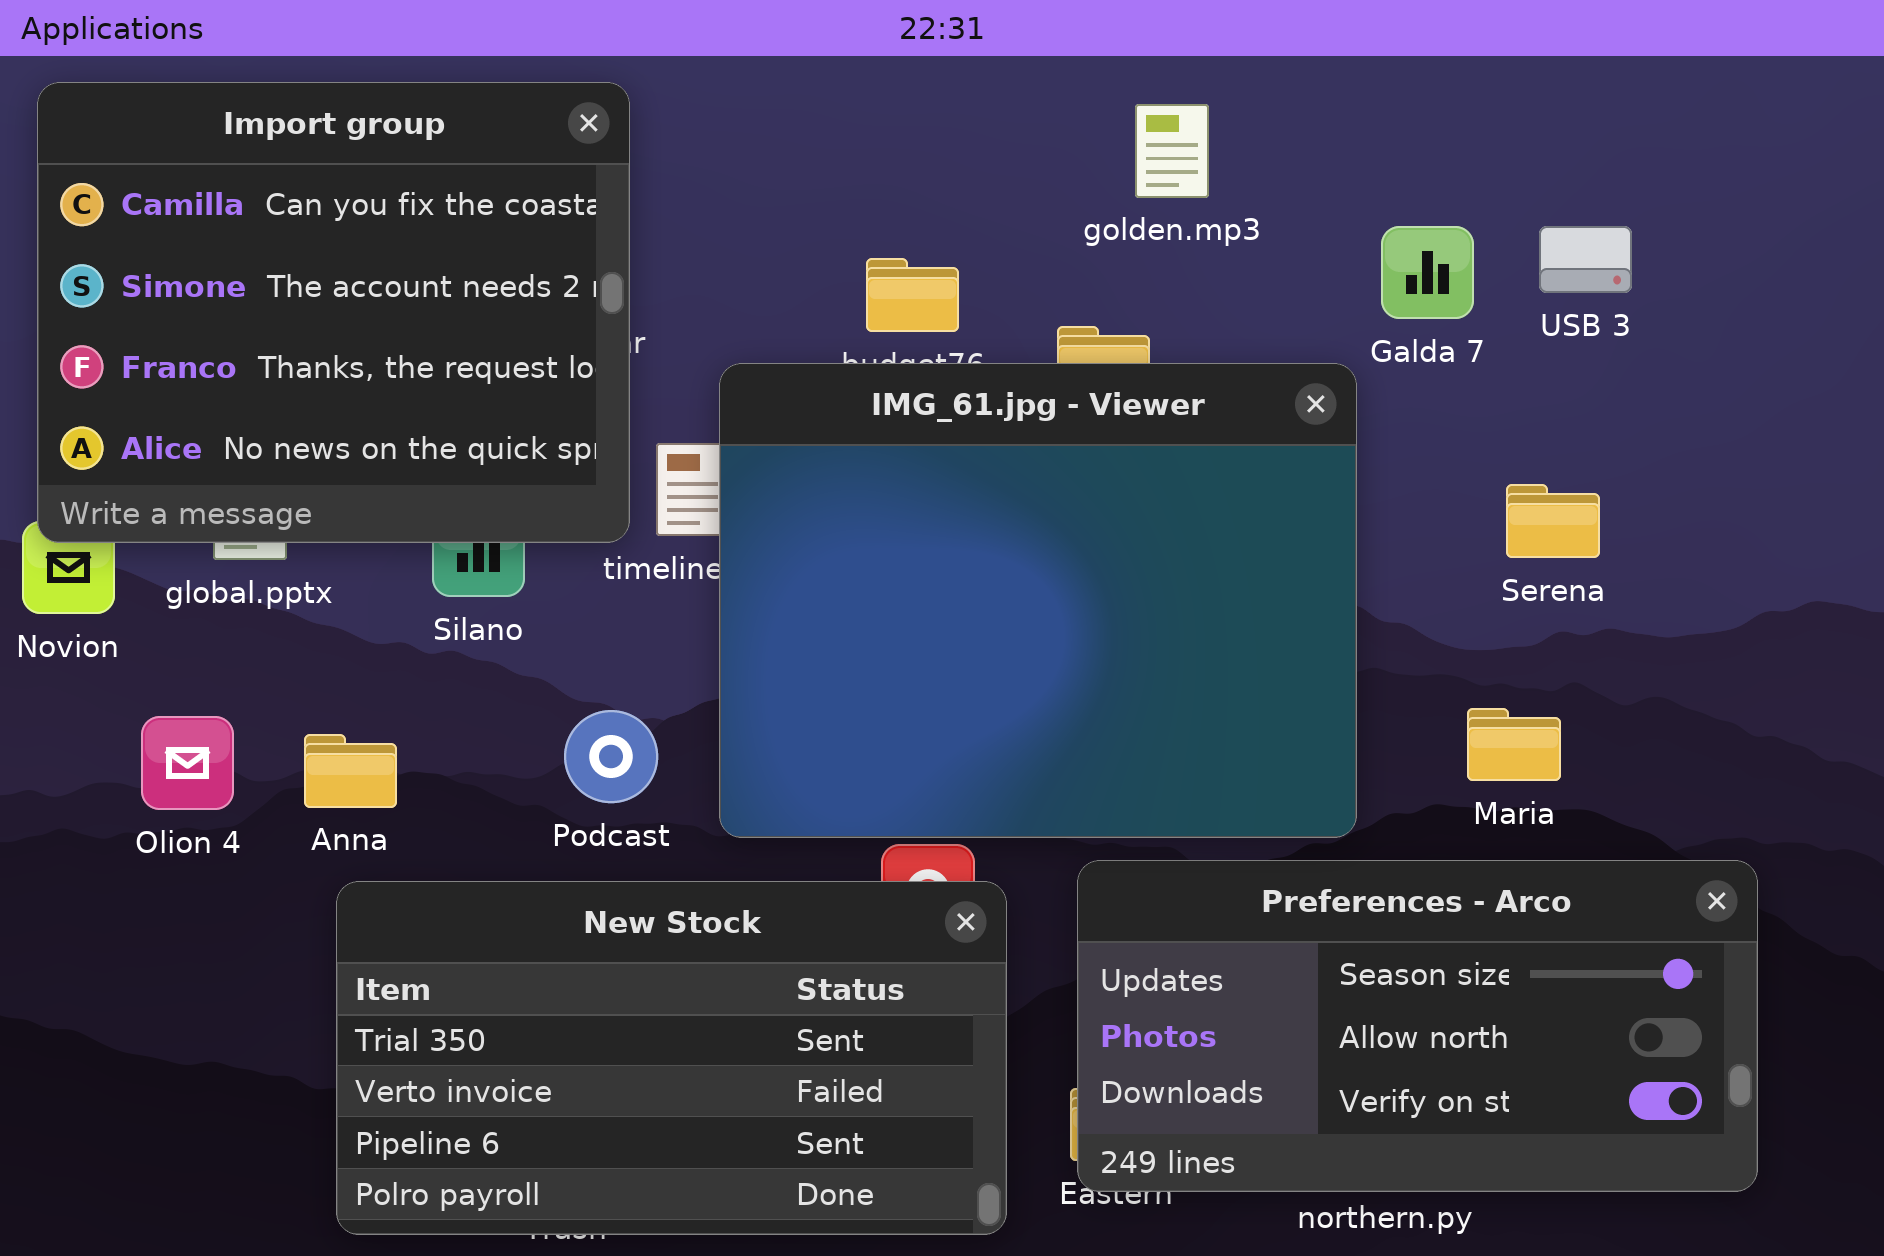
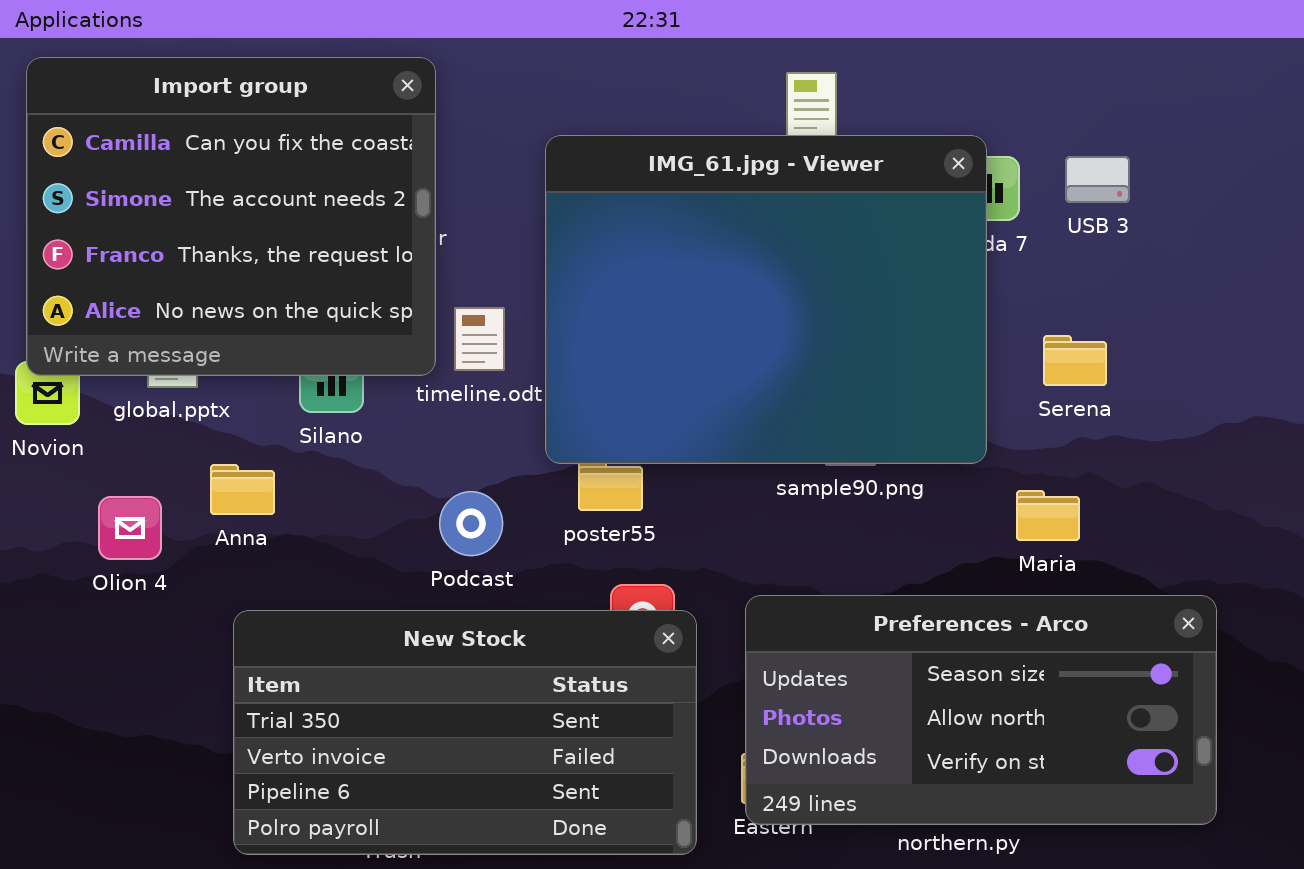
IMG_61.jpg - Viewer: [719,363,1357,838] -> [545,135,987,464], moved
Podcast: [564,710,658,803] -> [439,491,503,556], moved
Anna: [304,734,397,808] -> [210,464,275,515], moved

